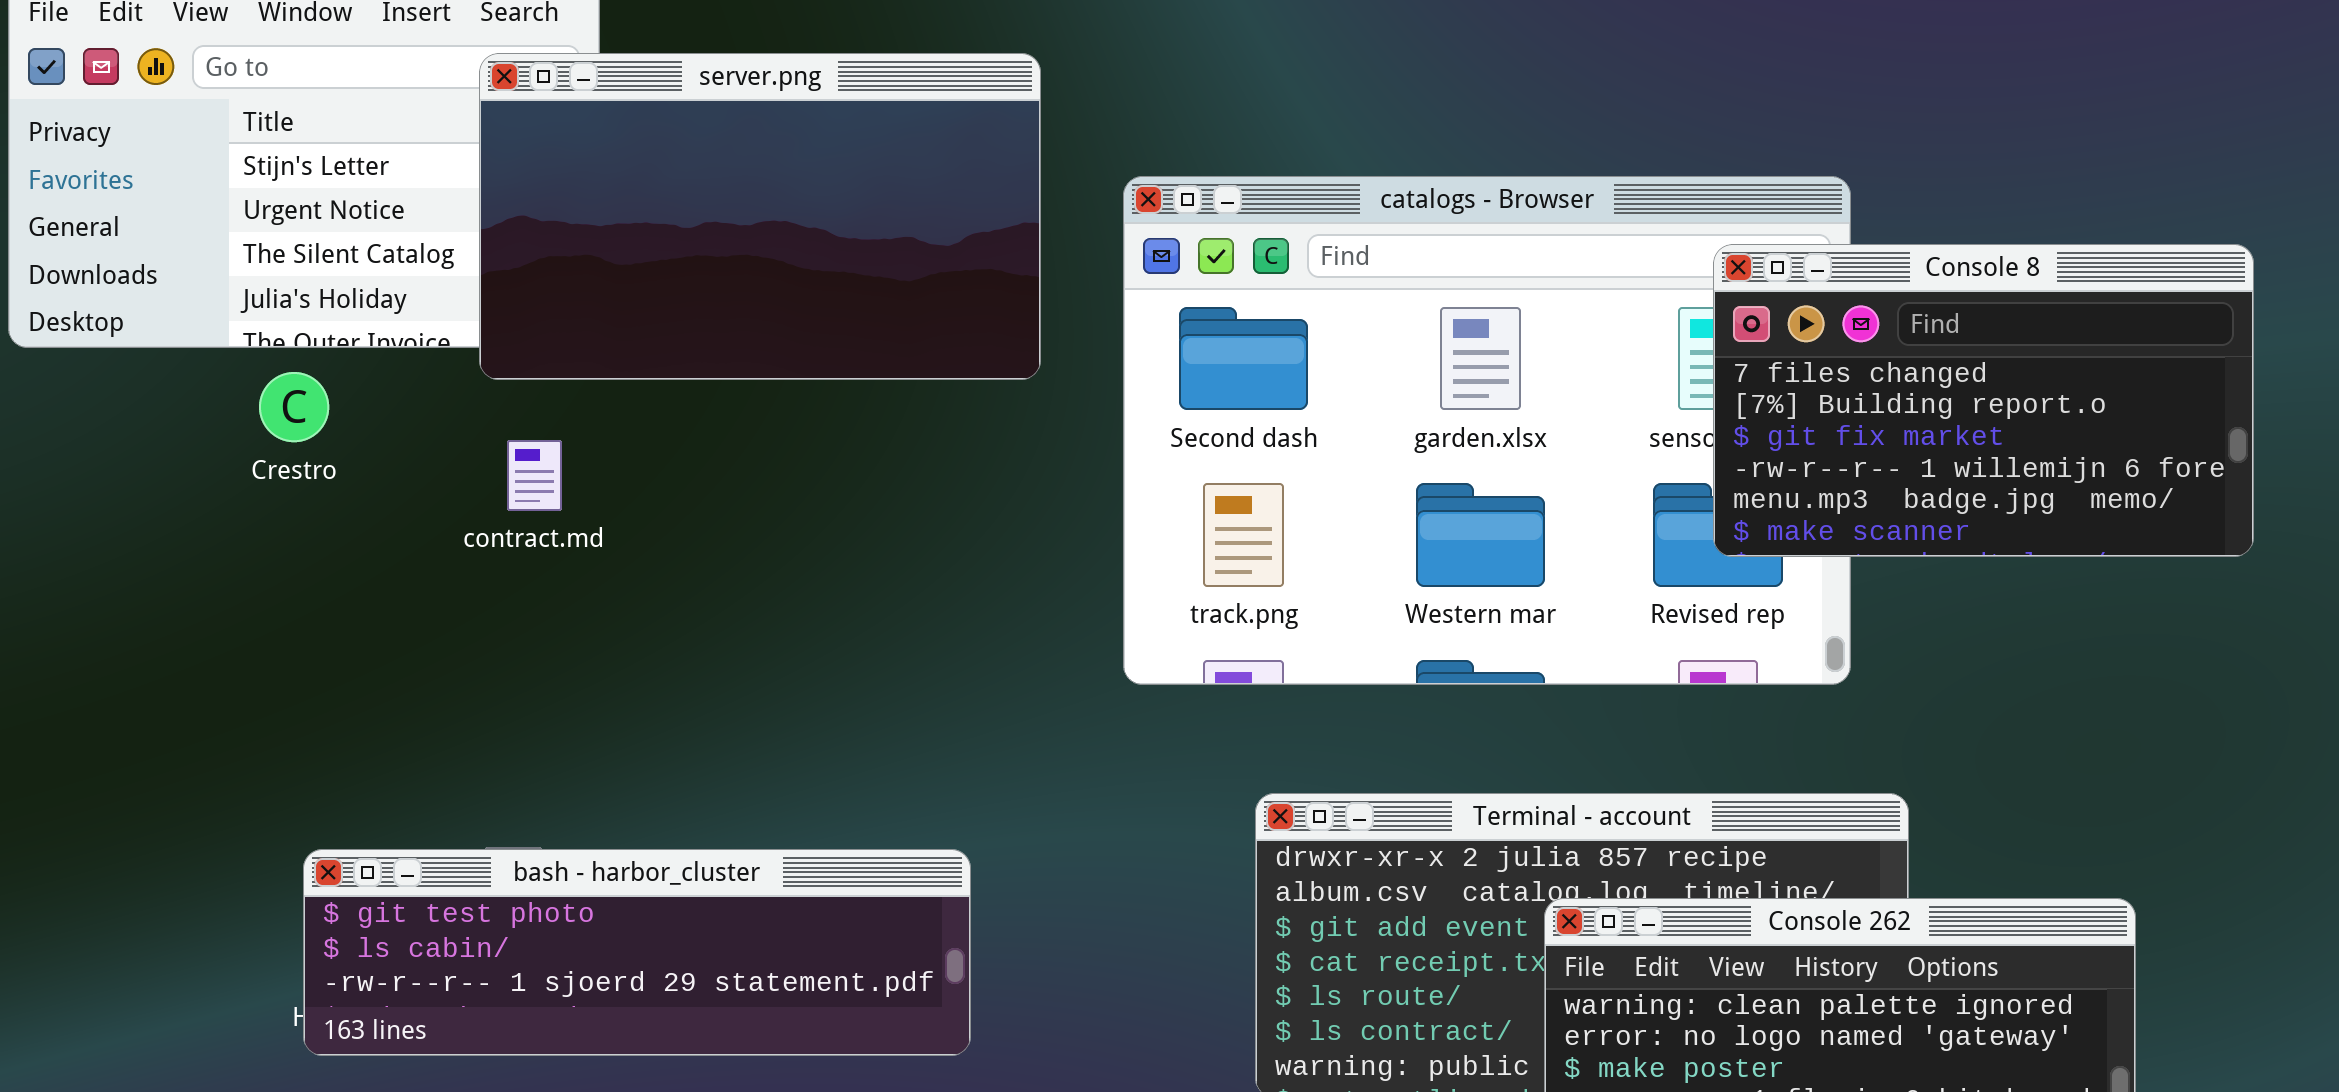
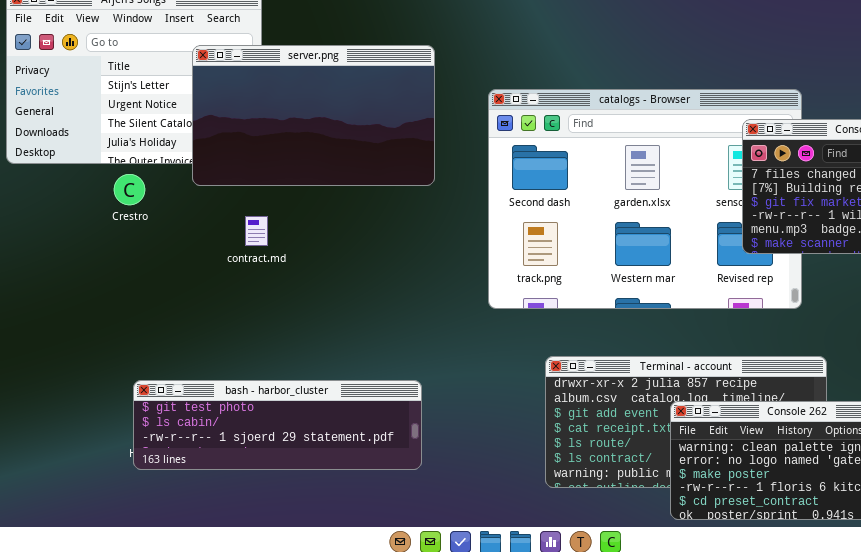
server.png: [479,53,1041,380] -> [192,45,435,186], moved
contract.md: [507,440,562,511] -> [245,216,268,246], moved

